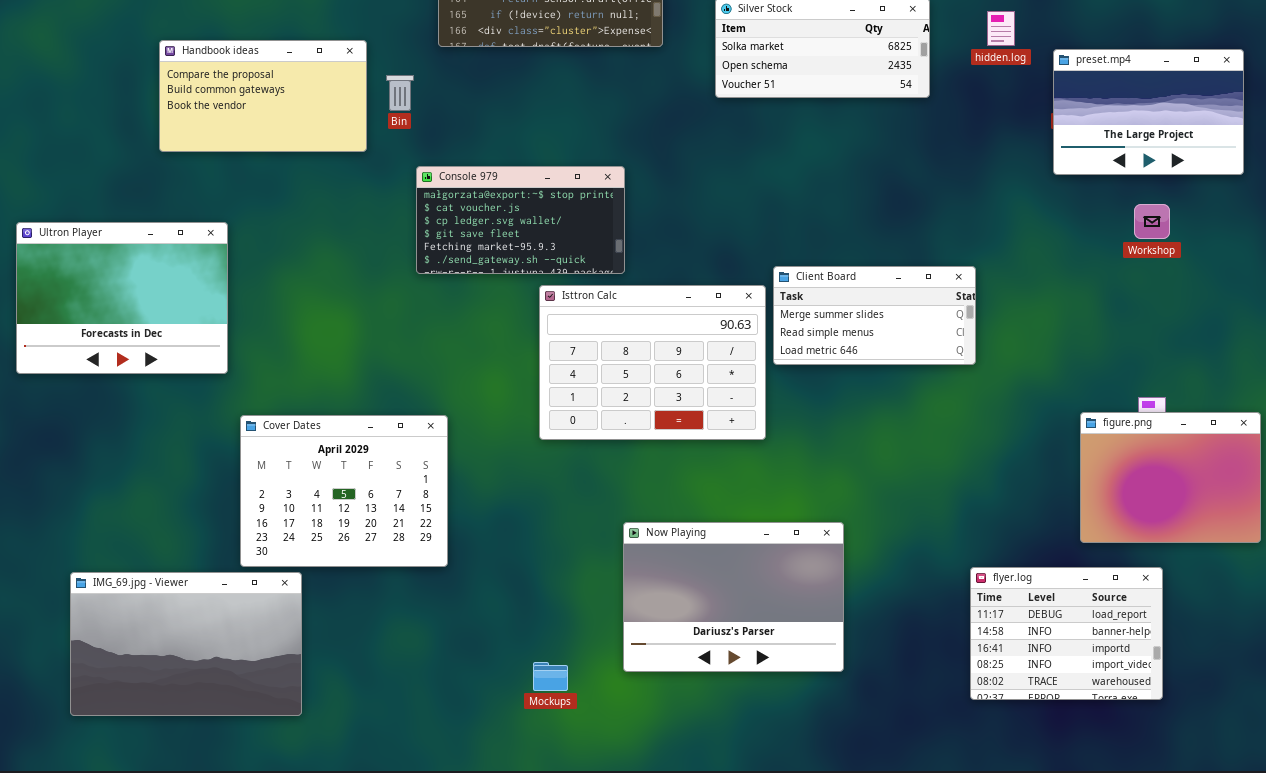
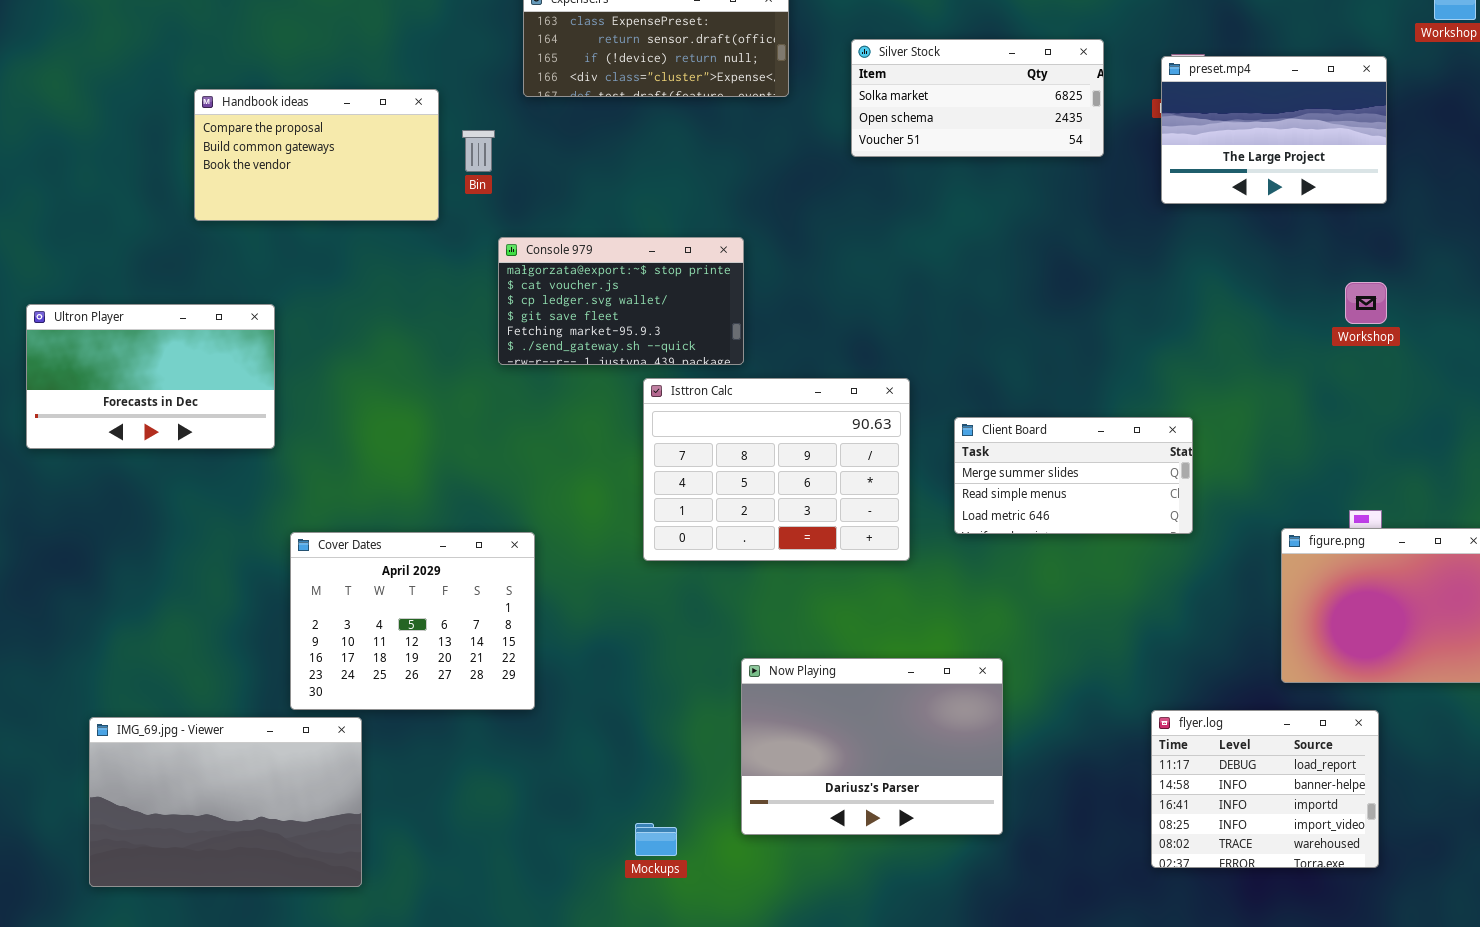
preset.mp4: [1053,49,1244,175] -> [1161,56,1387,204], moved
Ultron Player: [16,222,228,374] -> [26,304,275,449], resized
Client Board: [773,266,976,365] -> [954,417,1193,534], moved

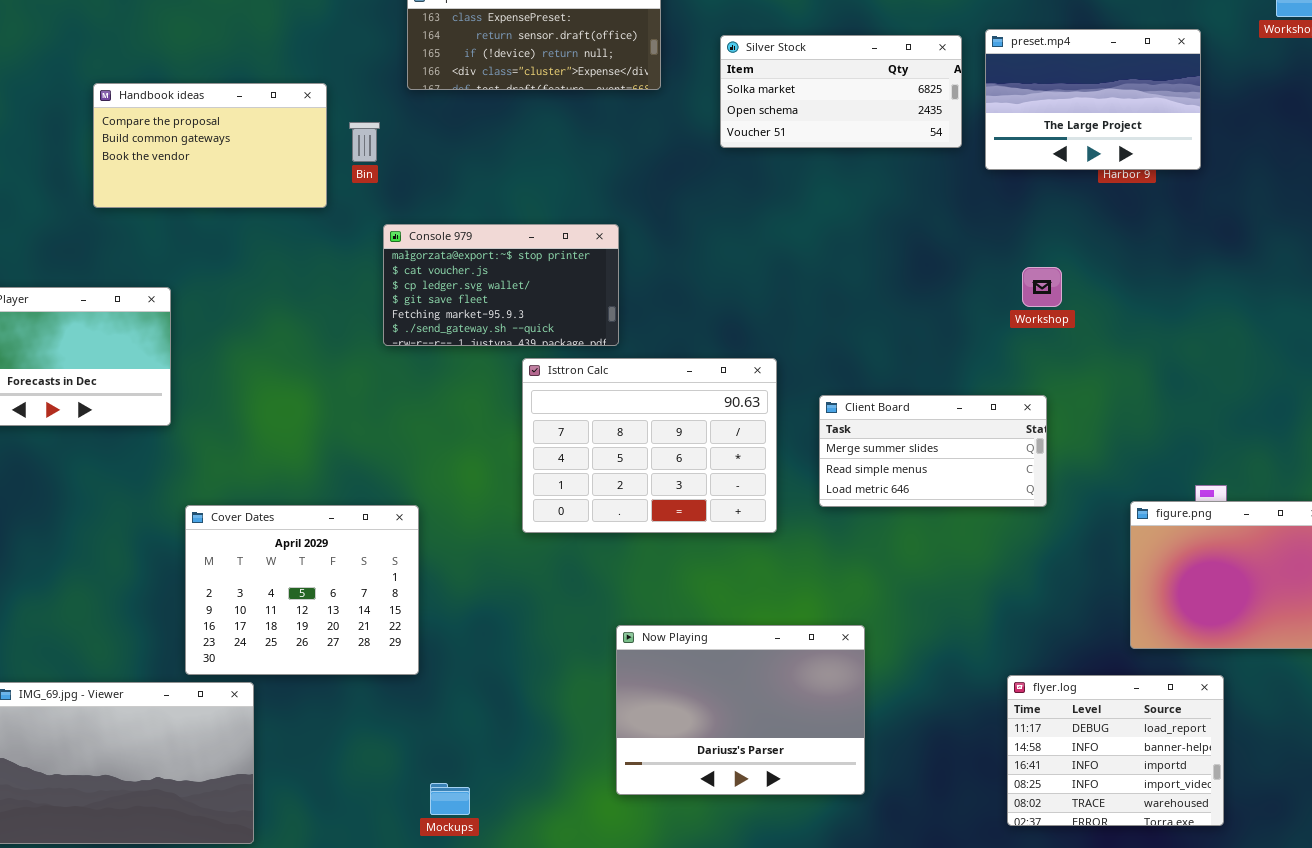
preset.mp4: [1161,56,1387,204] -> [985,29,1201,170], moved
Workshop: [1345,282,1387,324] -> [1022,267,1062,307], moved
Mockups: [635,823,677,856] -> [430,783,470,815], moved

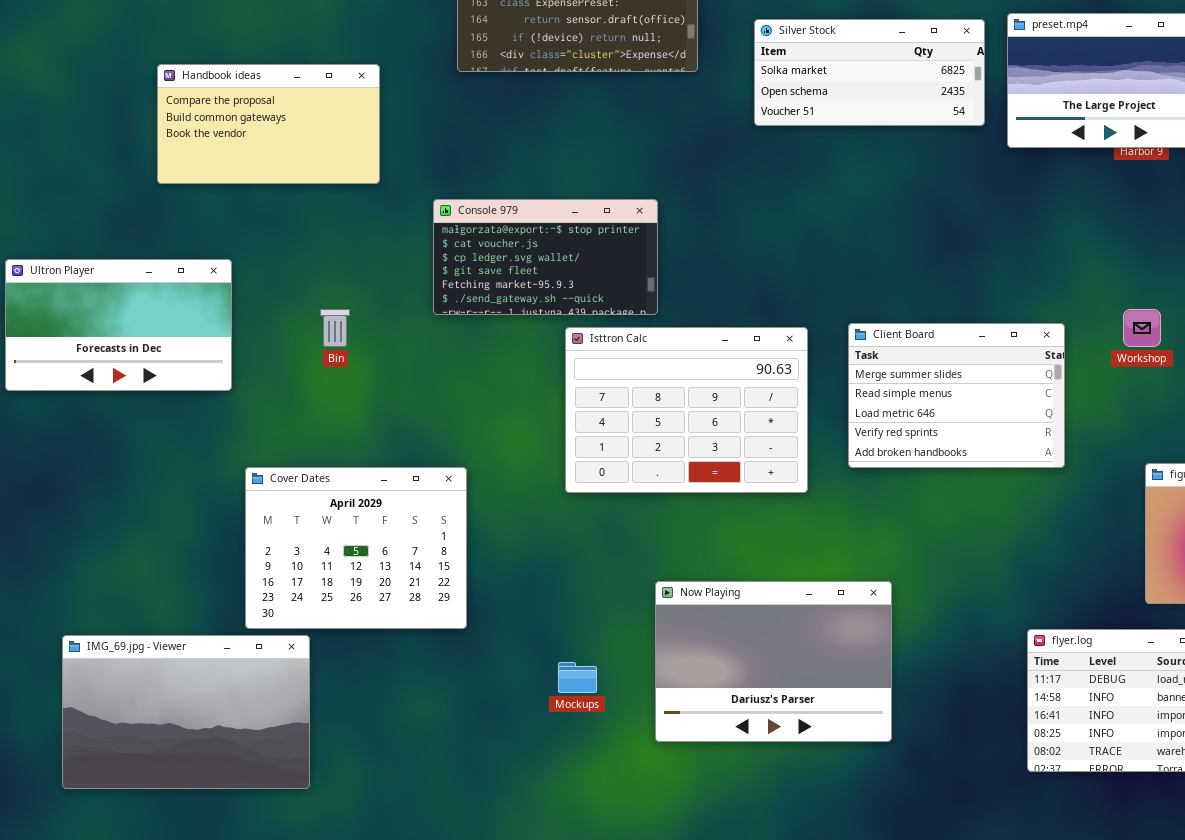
Bin: [349,122,380,162] -> [320,309,350,347], moved
Workshop: [1022,267,1062,307] -> [1123,309,1161,347], moved
Client Board: [819,395,1047,507] -> [848,323,1065,468], resized
Mockups: [430,783,470,815] -> [558,662,597,693], moved

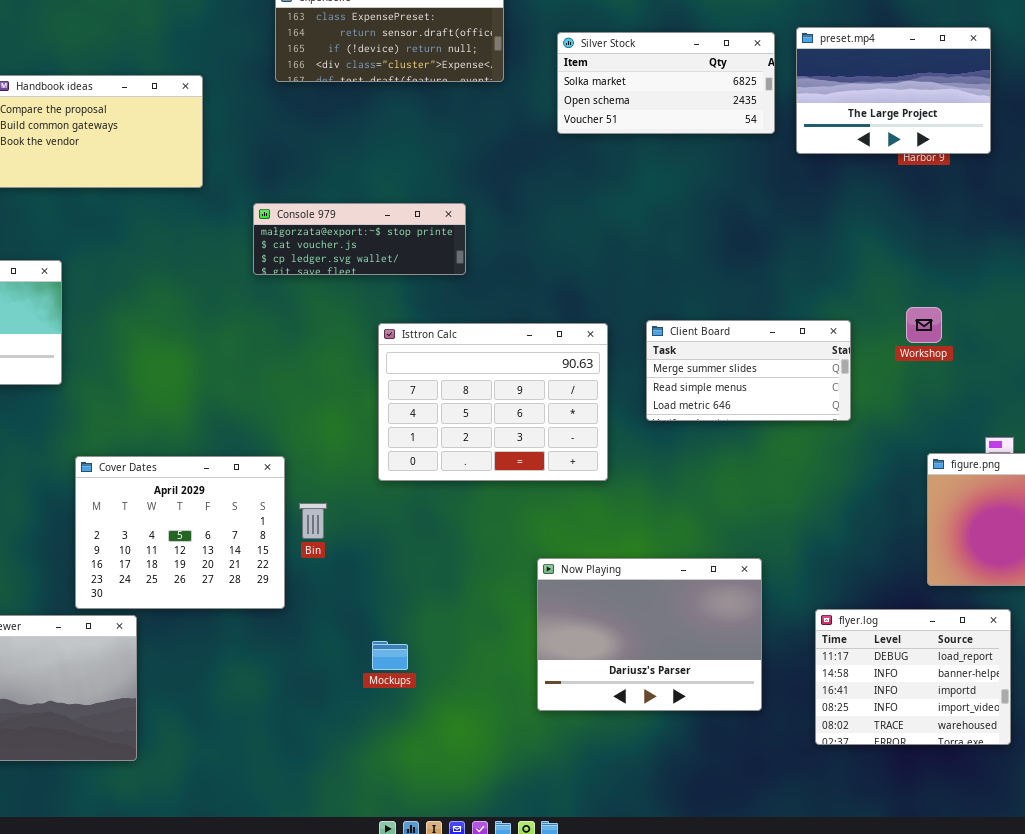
Console 979: [433,199,658,315] -> [253,203,466,275], resized
Bin: [320,309,350,347] -> [299,503,327,539], moved
Client Board: [848,323,1065,468] -> [646,320,851,421], resized
Now Playing: [655,581,892,742] -> [537,558,762,711], moved

